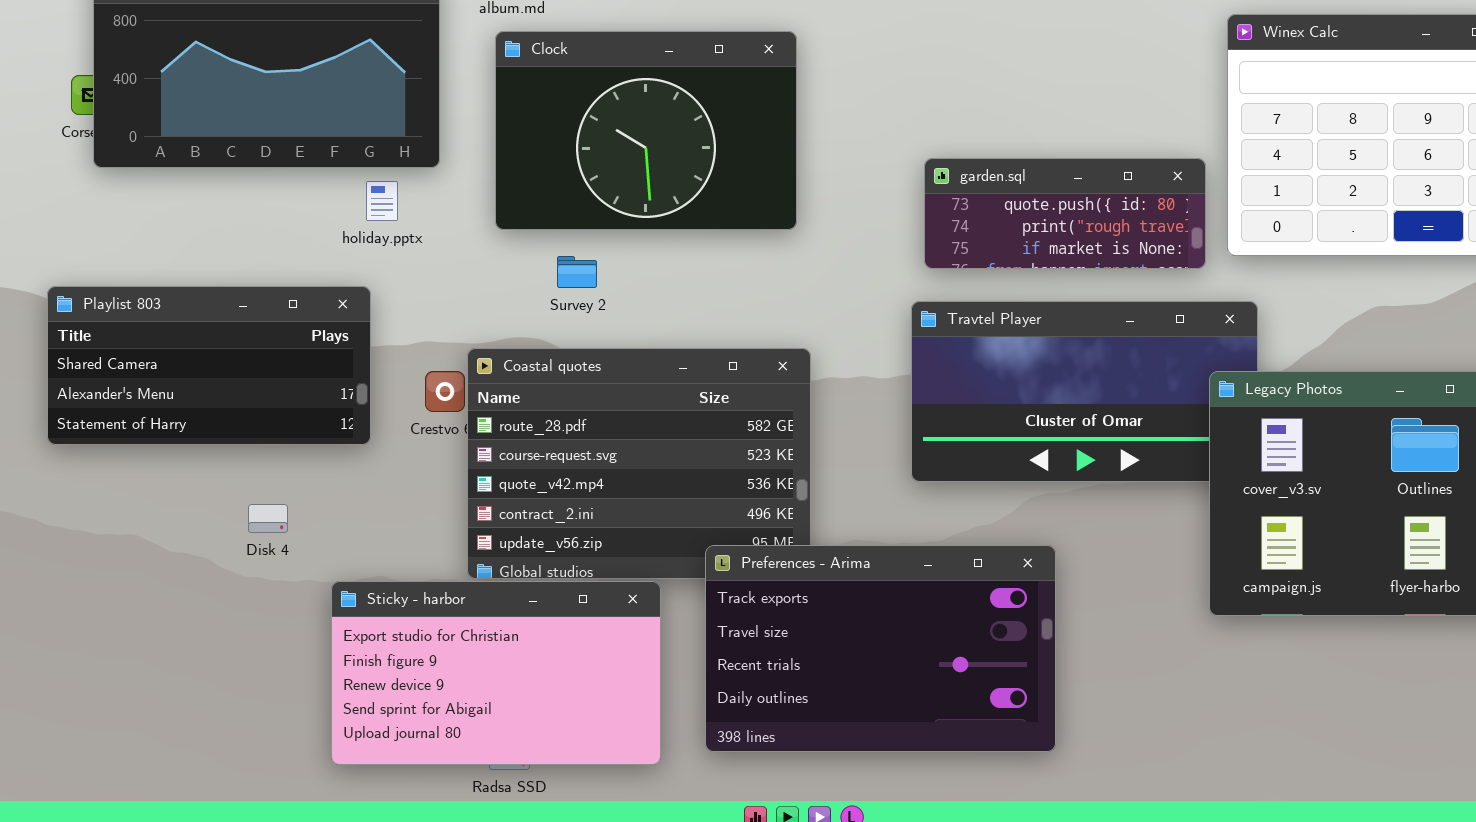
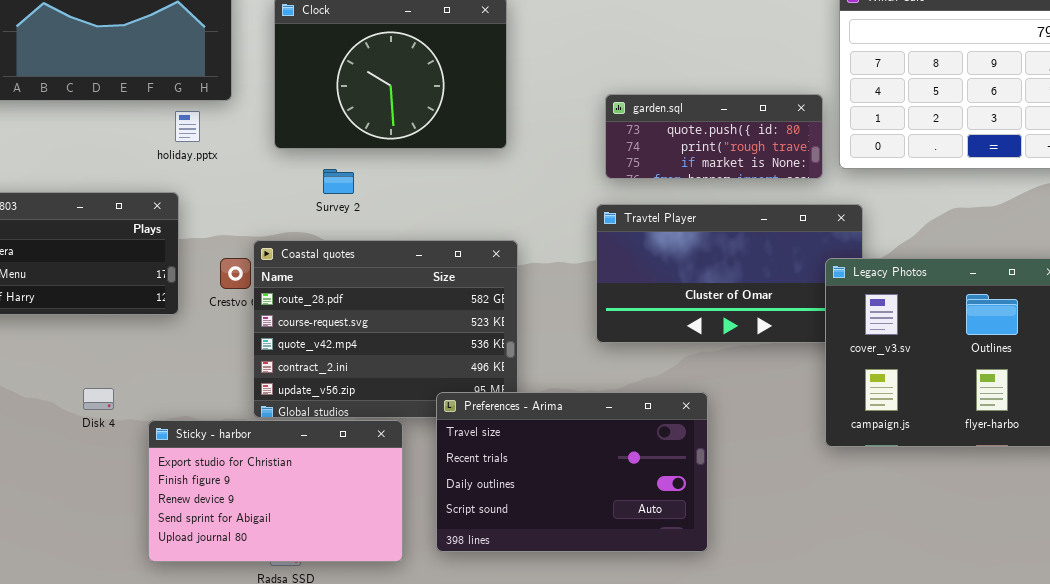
Disk 4: [248,504,288,533] -> [83,388,114,410], moved
Preferences - Arima: [705,545,1056,752] -> [436,392,708,552], scrolled down 1 row

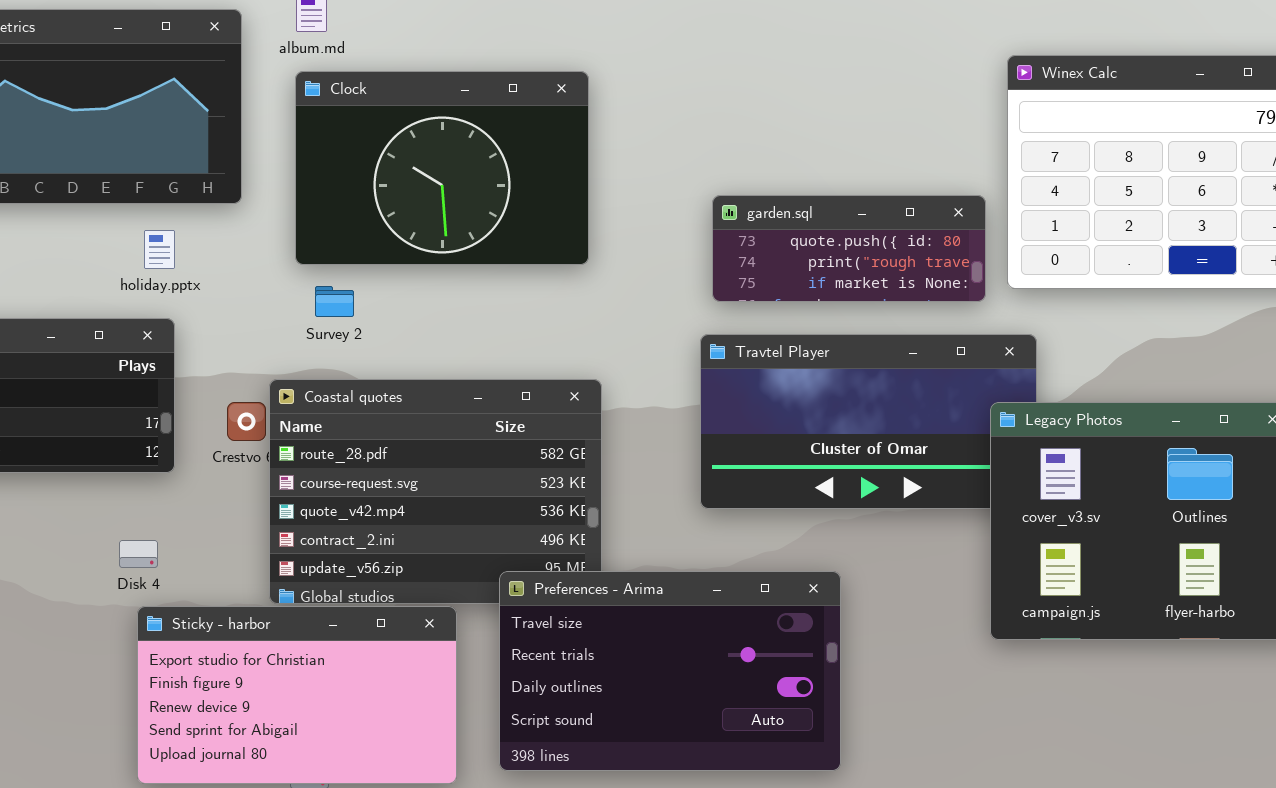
holiday.pptx: [175,111,200,142] -> [144,230,175,269], moved
Survey 2: [323,169,354,194] -> [315,286,354,317], moved
Disk 4: [83,388,114,410] -> [119,540,158,568], moved

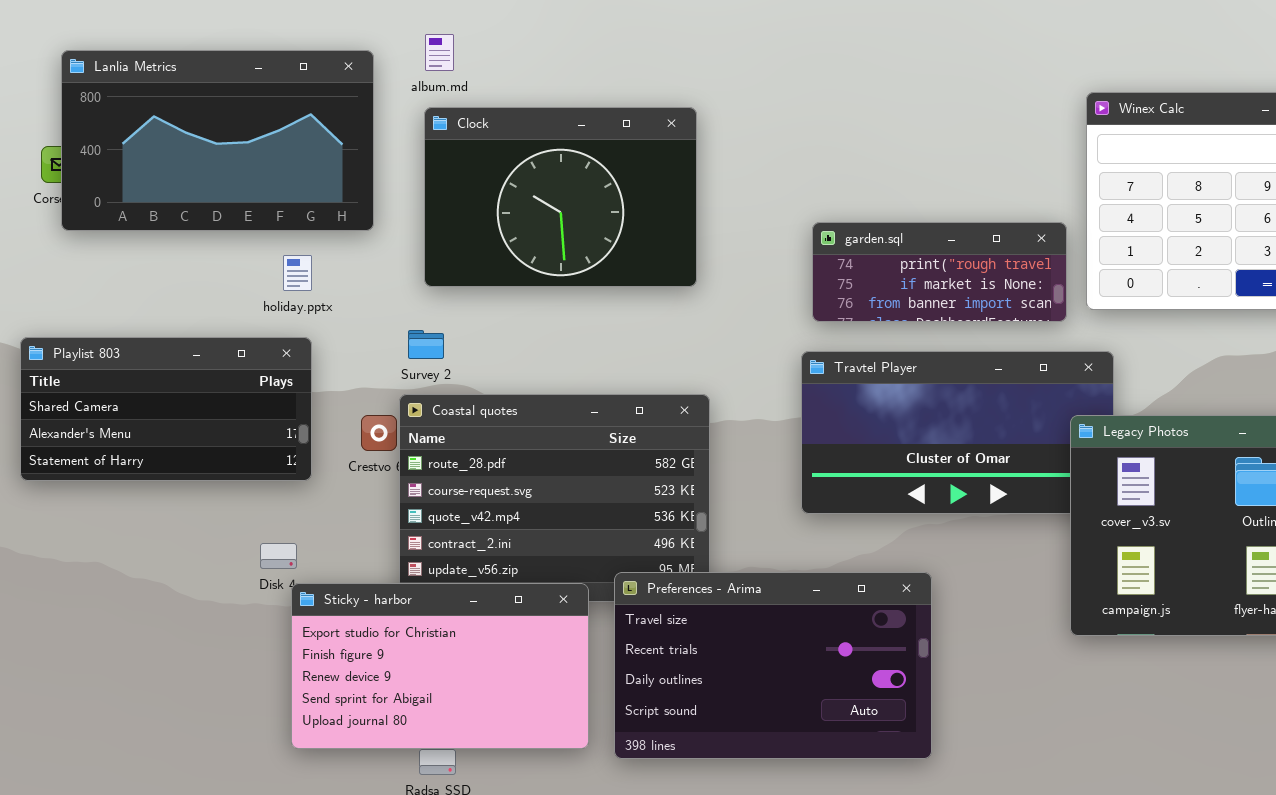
garden.sql: [712,195,986,302] -> [812,222,1067,322], scrolled down 1 row
Survey 2: [315,286,354,317] -> [408,330,444,359], moved
Sticky - harbor: [137,606,457,784] -> [291,583,589,749], moved

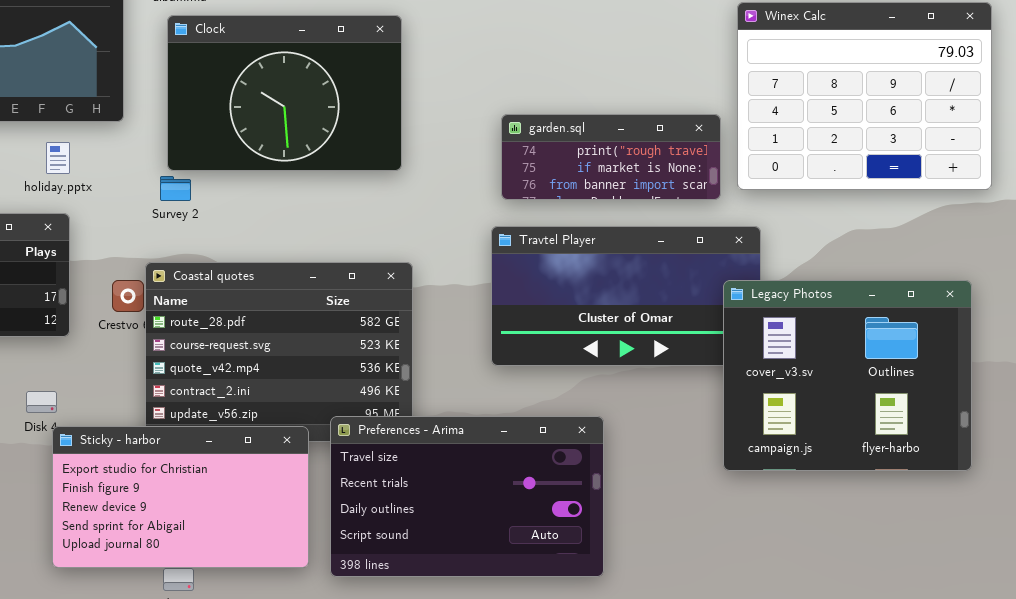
Survey 2: [408,330,444,359] -> [160,176,191,201], moved

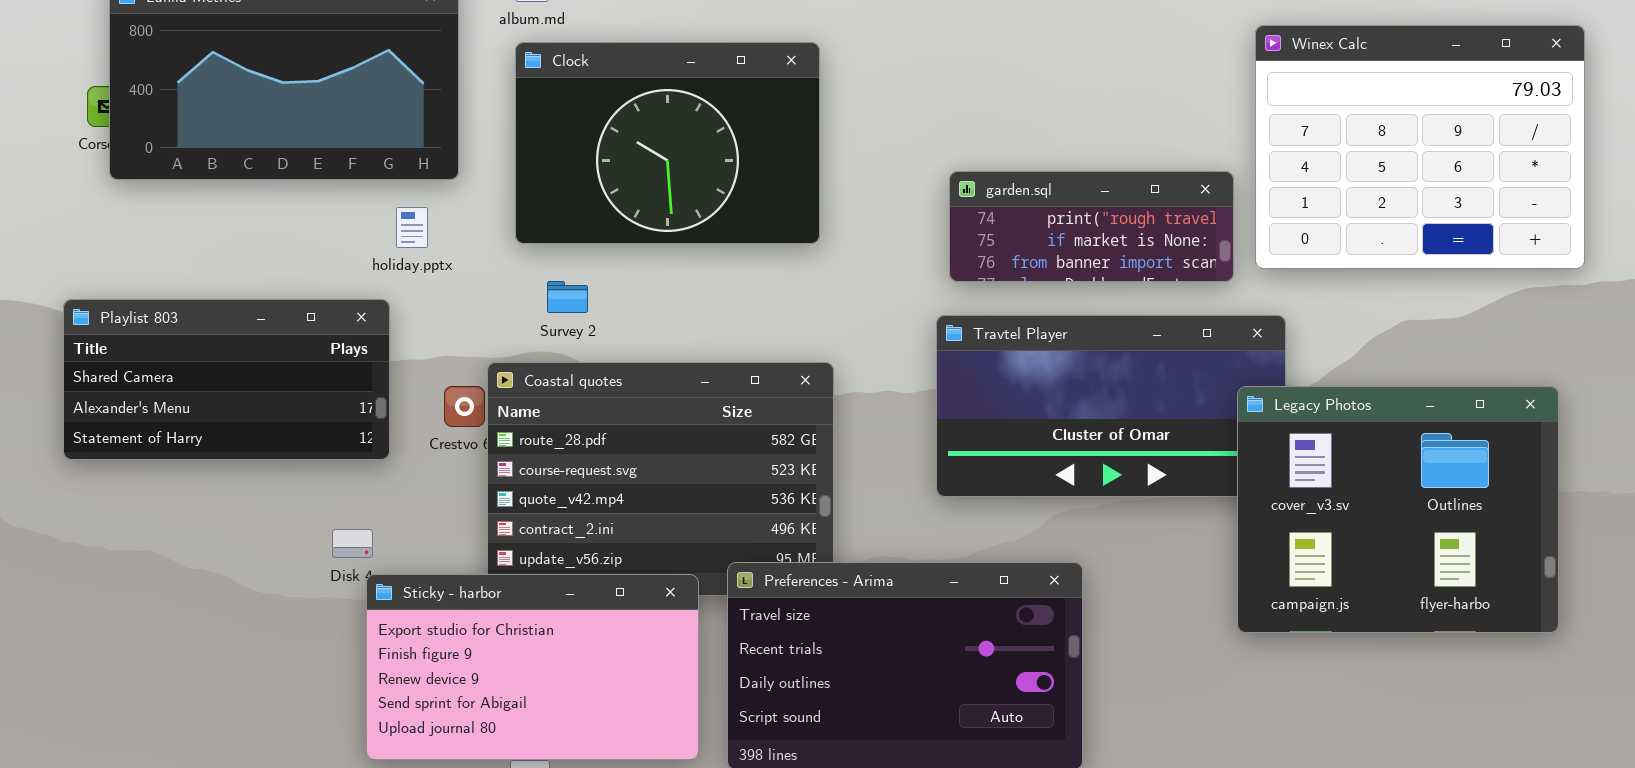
holiday.pptx: [46,142,70,174] -> [396,207,428,248], moved
Survey 2: [160,176,191,201] -> [547,281,588,313], moved

